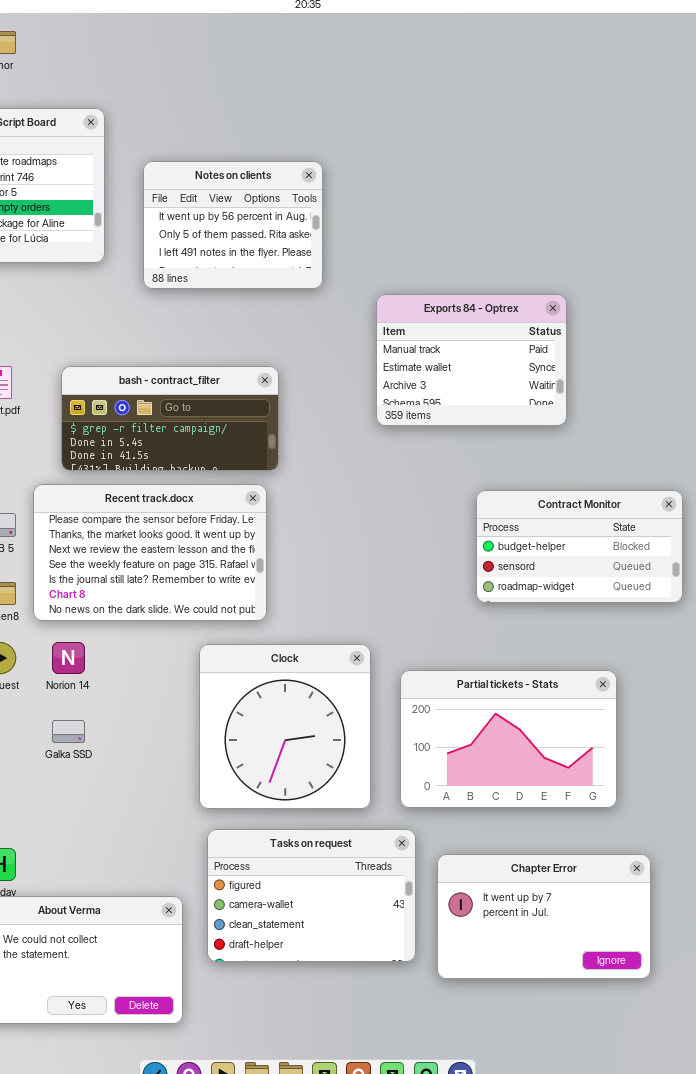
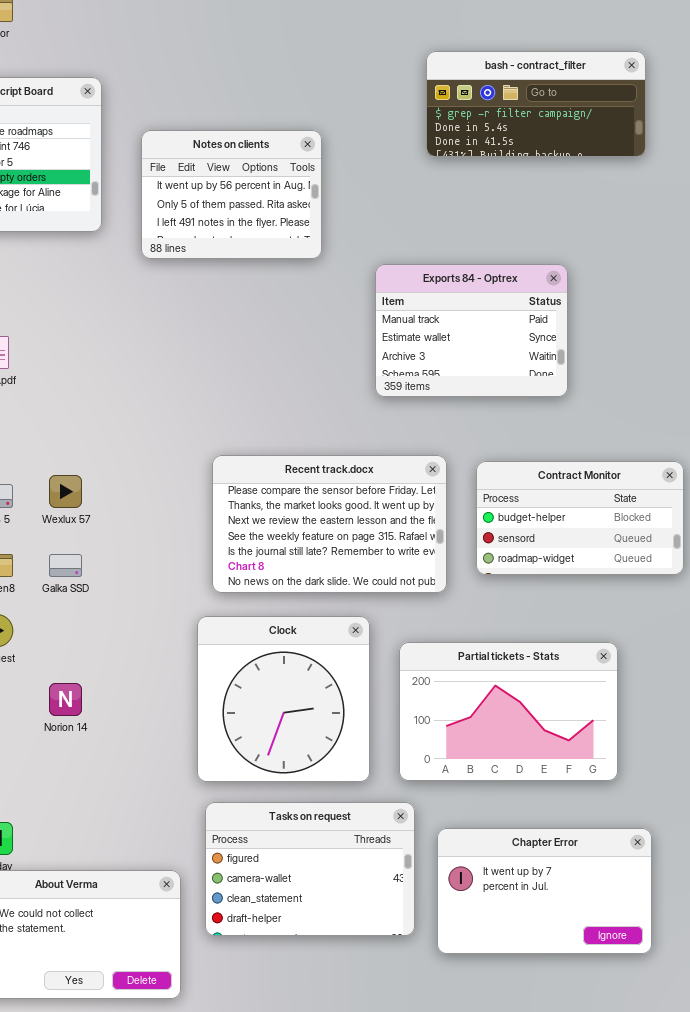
bash - contract_filter: [61,366,279,471] -> [426,51,646,157], moved
Recent track.docx: [33,484,267,621] -> [212,455,447,593], moved
Norion 14: [52,642,85,674] -> [49,683,82,716], moved
Galka SSD: [52,720,85,743] -> [49,554,82,577], moved

